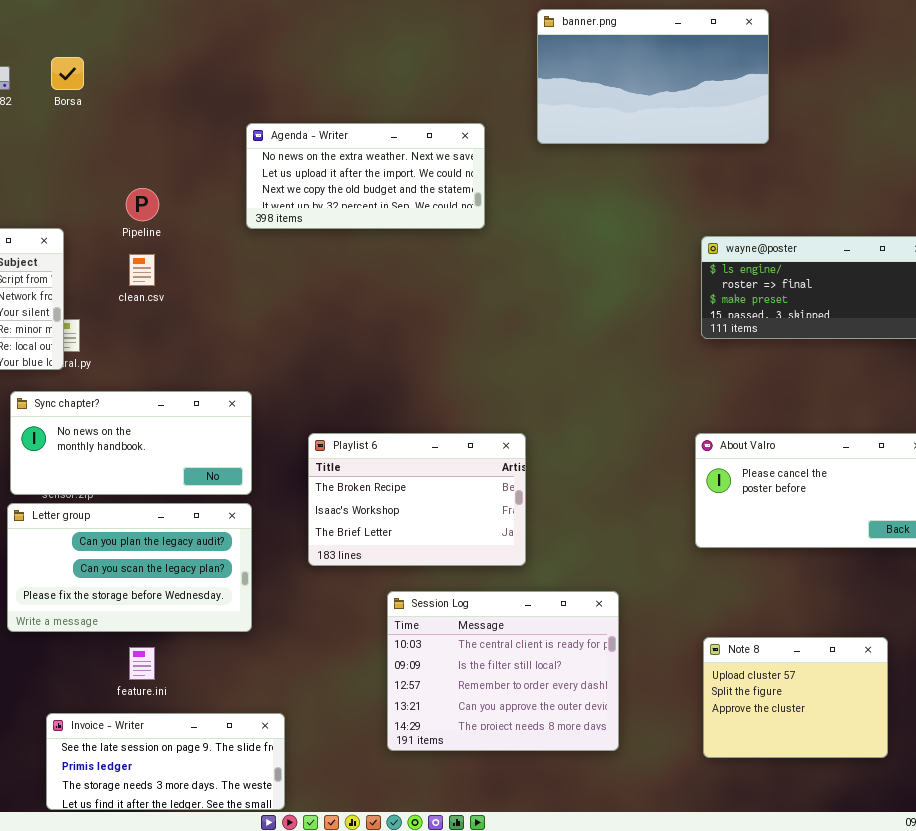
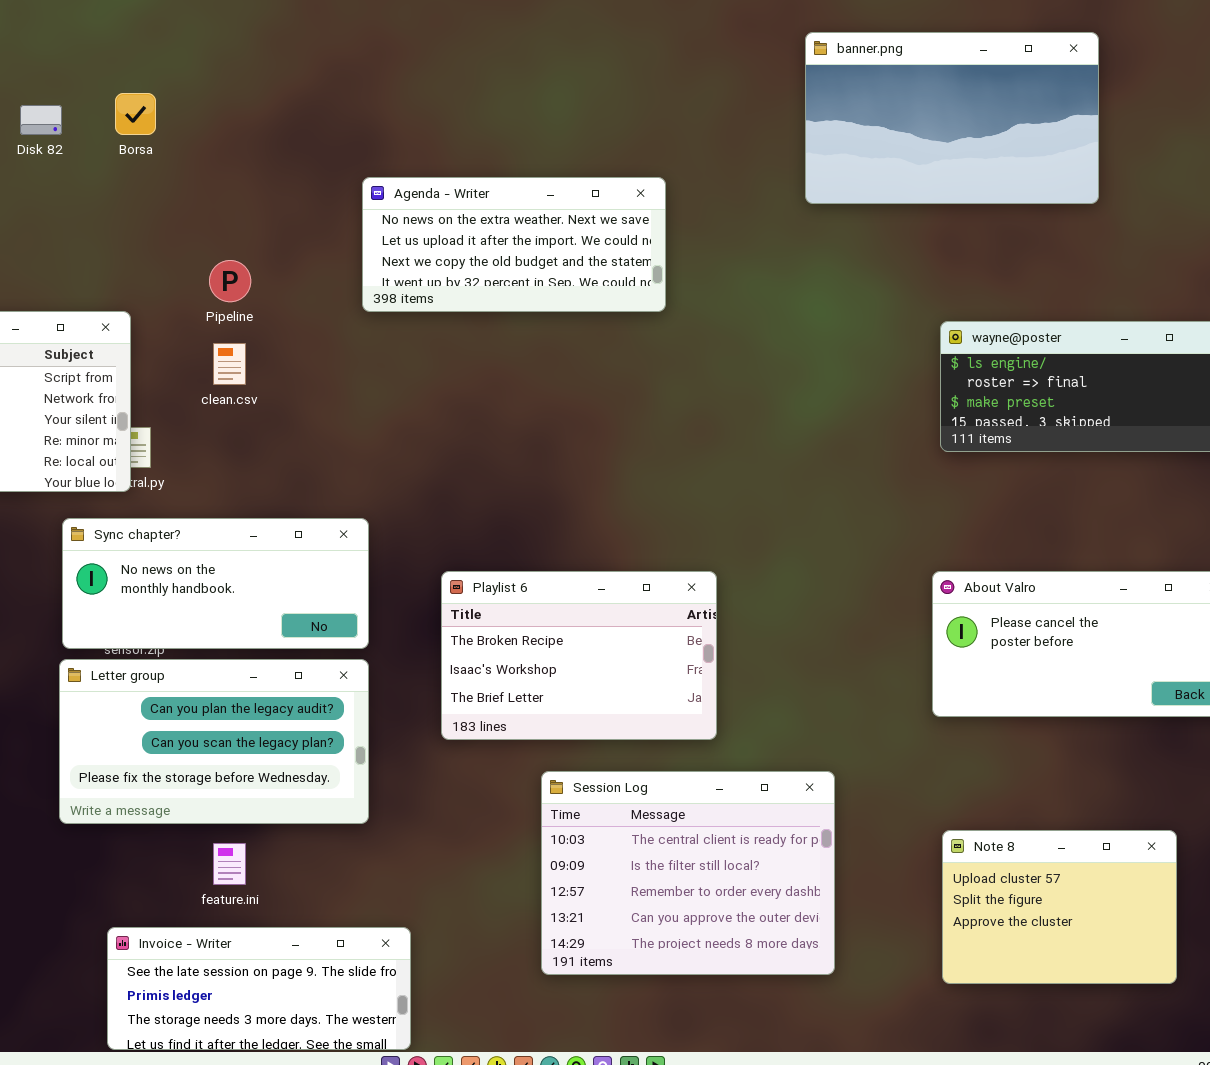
banner.png: [537,9,769,144] -> [805,32,1099,204], moved

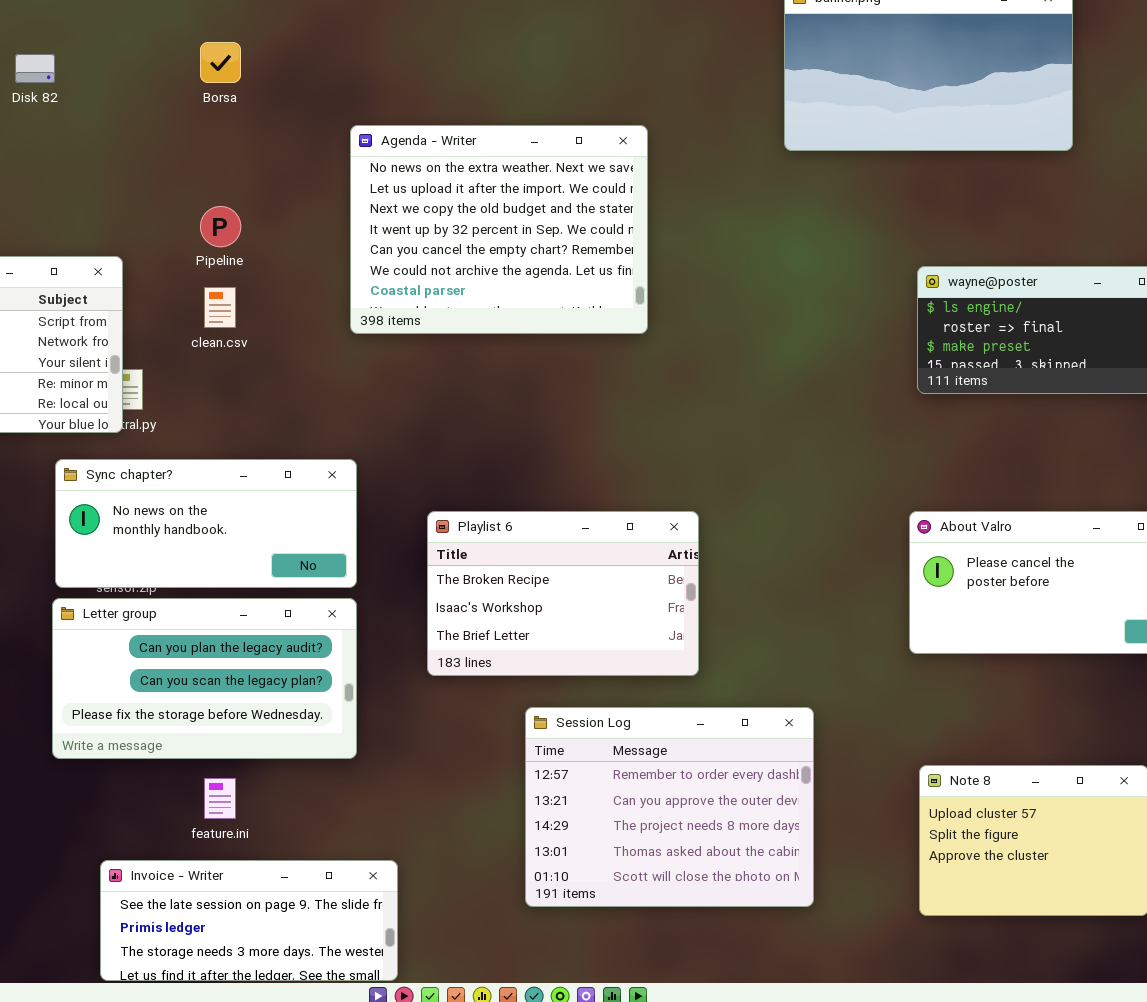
Borsa: [115,93,156,135] -> [200,42,241,83], moved
Agenda - Writer: [362,177,666,312] -> [350,125,648,334], resized
Session Log: [541,771,835,975] -> [525,707,814,907], scrolled down 2 rows

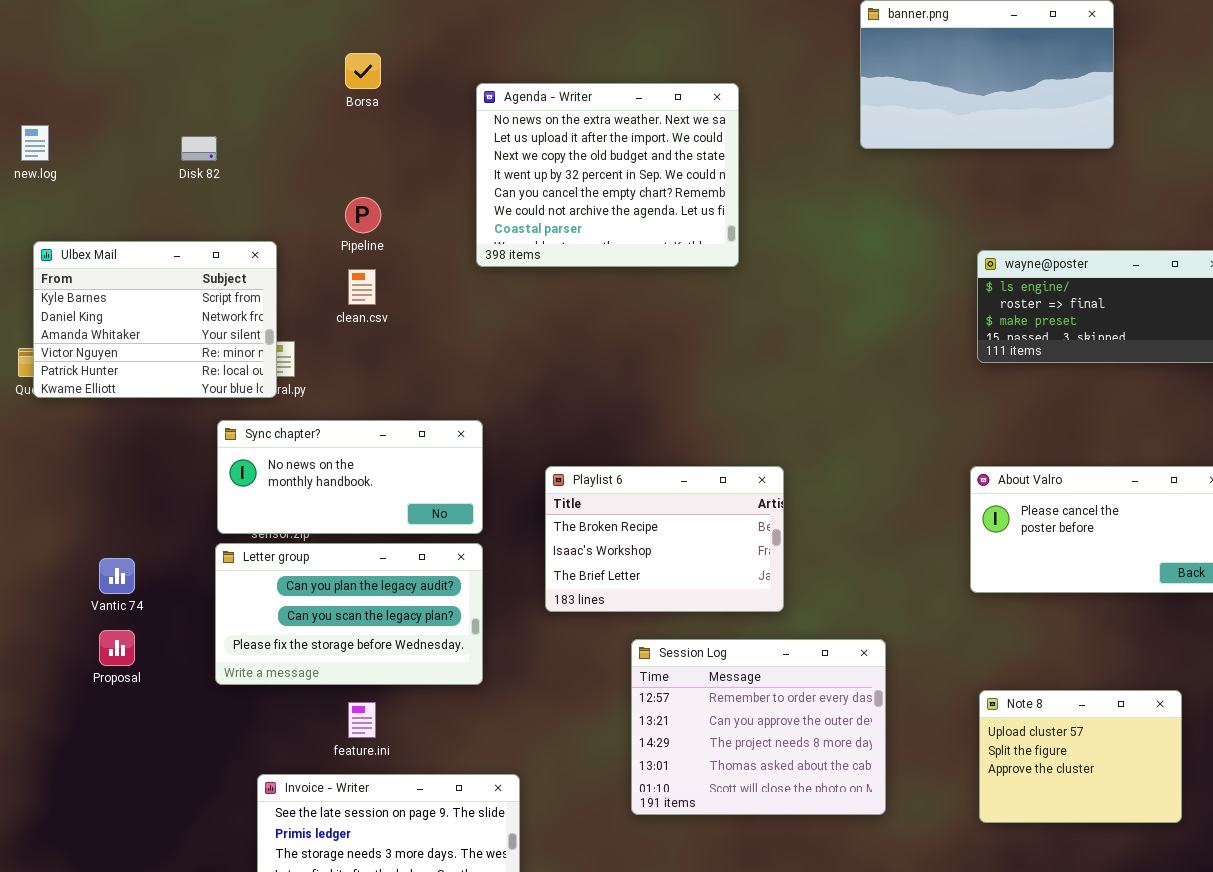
Disk 82: [15,54,55,83] -> [181,136,217,161], moved
Agenda - Writer: [350,125,648,334] -> [476,83,739,267], moved

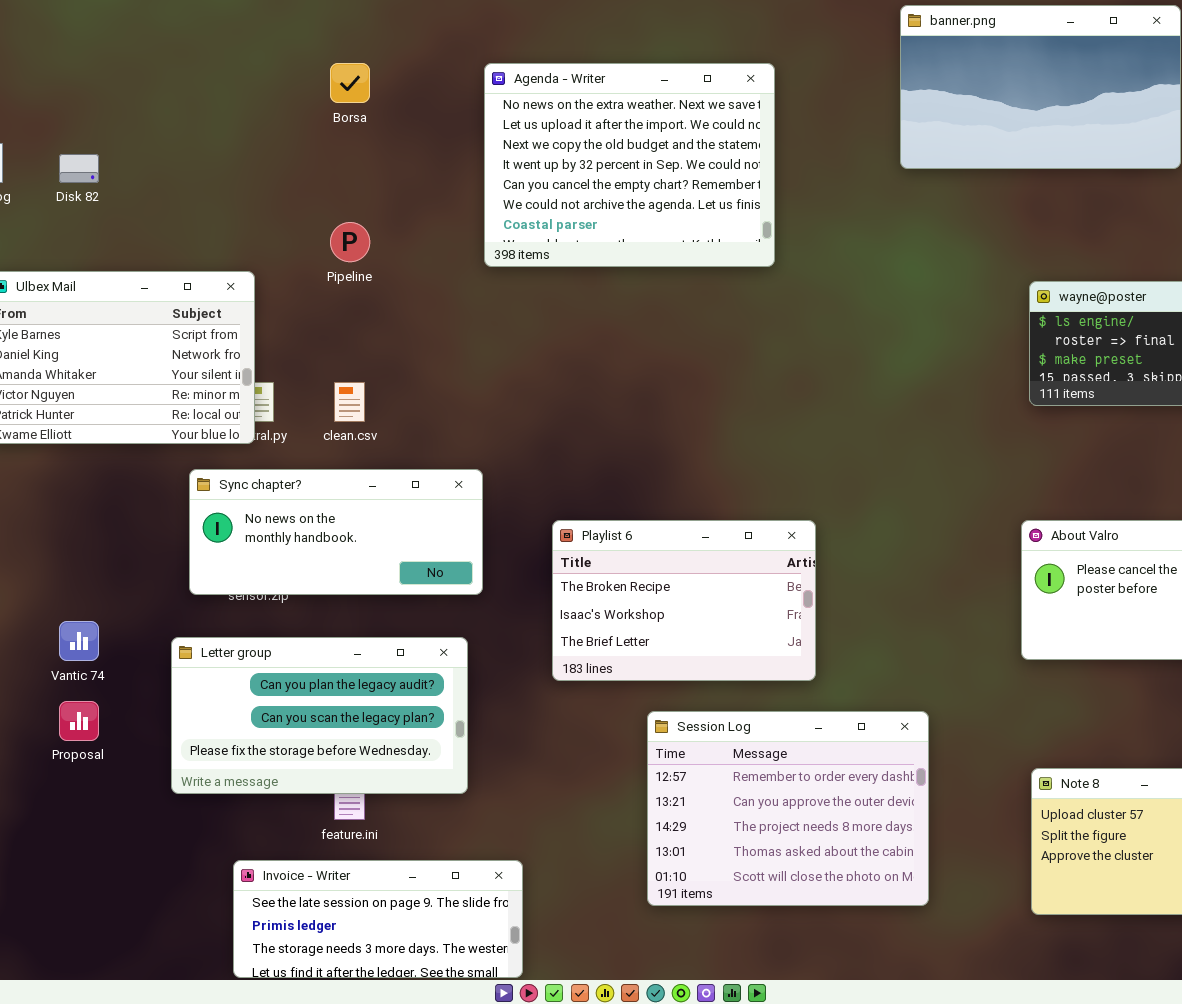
Agenda - Writer: [476,83,739,267] -> [484,63,775,267], moved
Disk 82: [181,136,217,161] -> [59,154,99,183], moved
clean.csv: [348,269,376,305] -> [334,382,365,422], moved
Letter group: [215,543,483,685] -> [171,637,468,794], moved

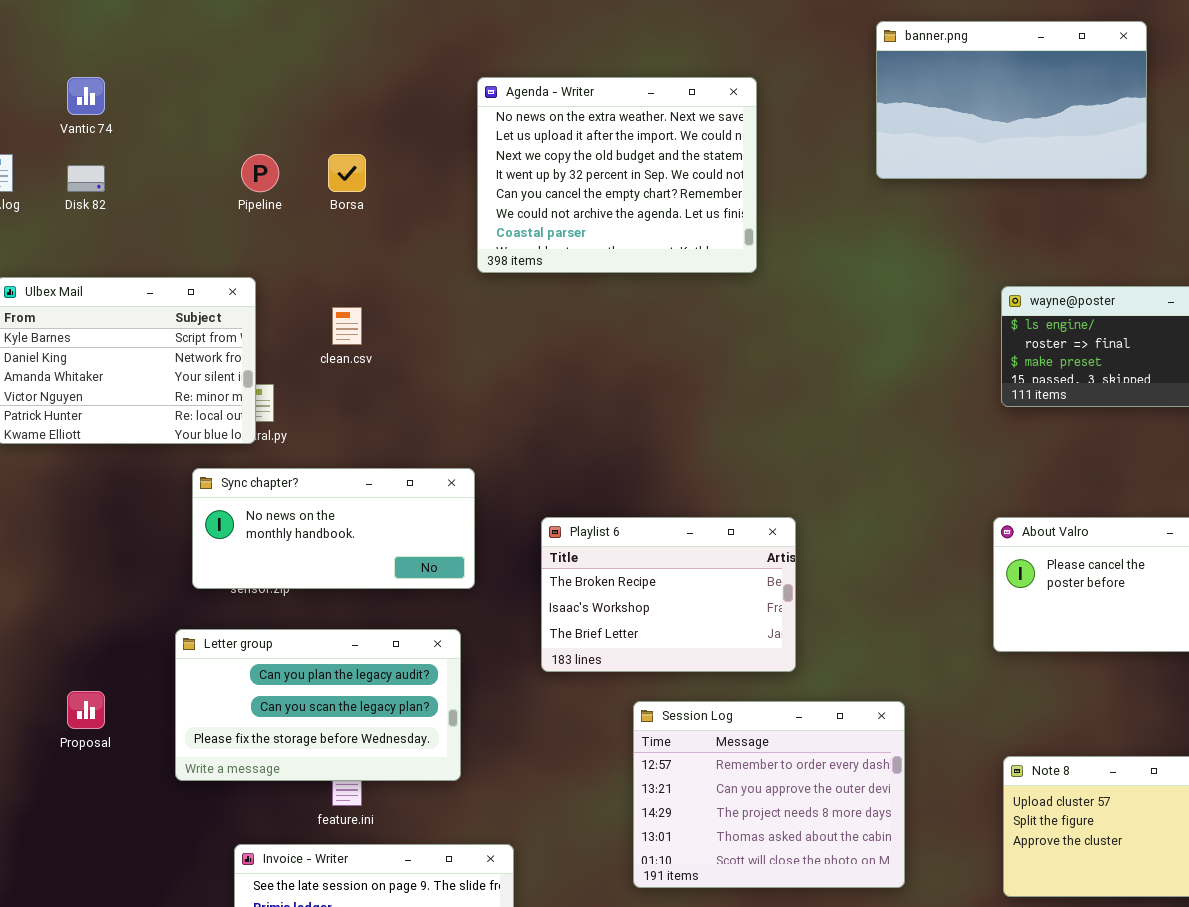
Borsa: [330,63,370,103] -> [328,154,366,192], moved
Pipeline: [330,222,370,262] -> [241,154,279,192], moved
clean.csv: [334,382,365,422] -> [332,307,362,345], moved
Vantic 74: [59,621,99,661] -> [67,77,105,115], moved

